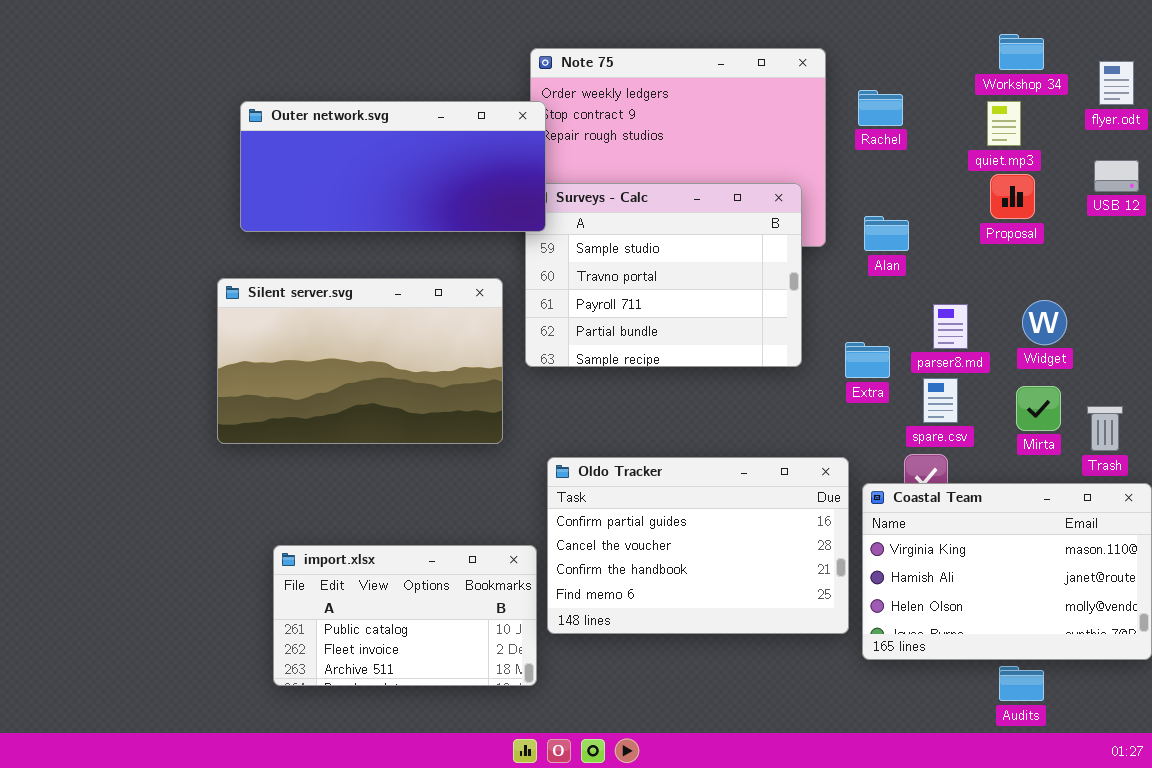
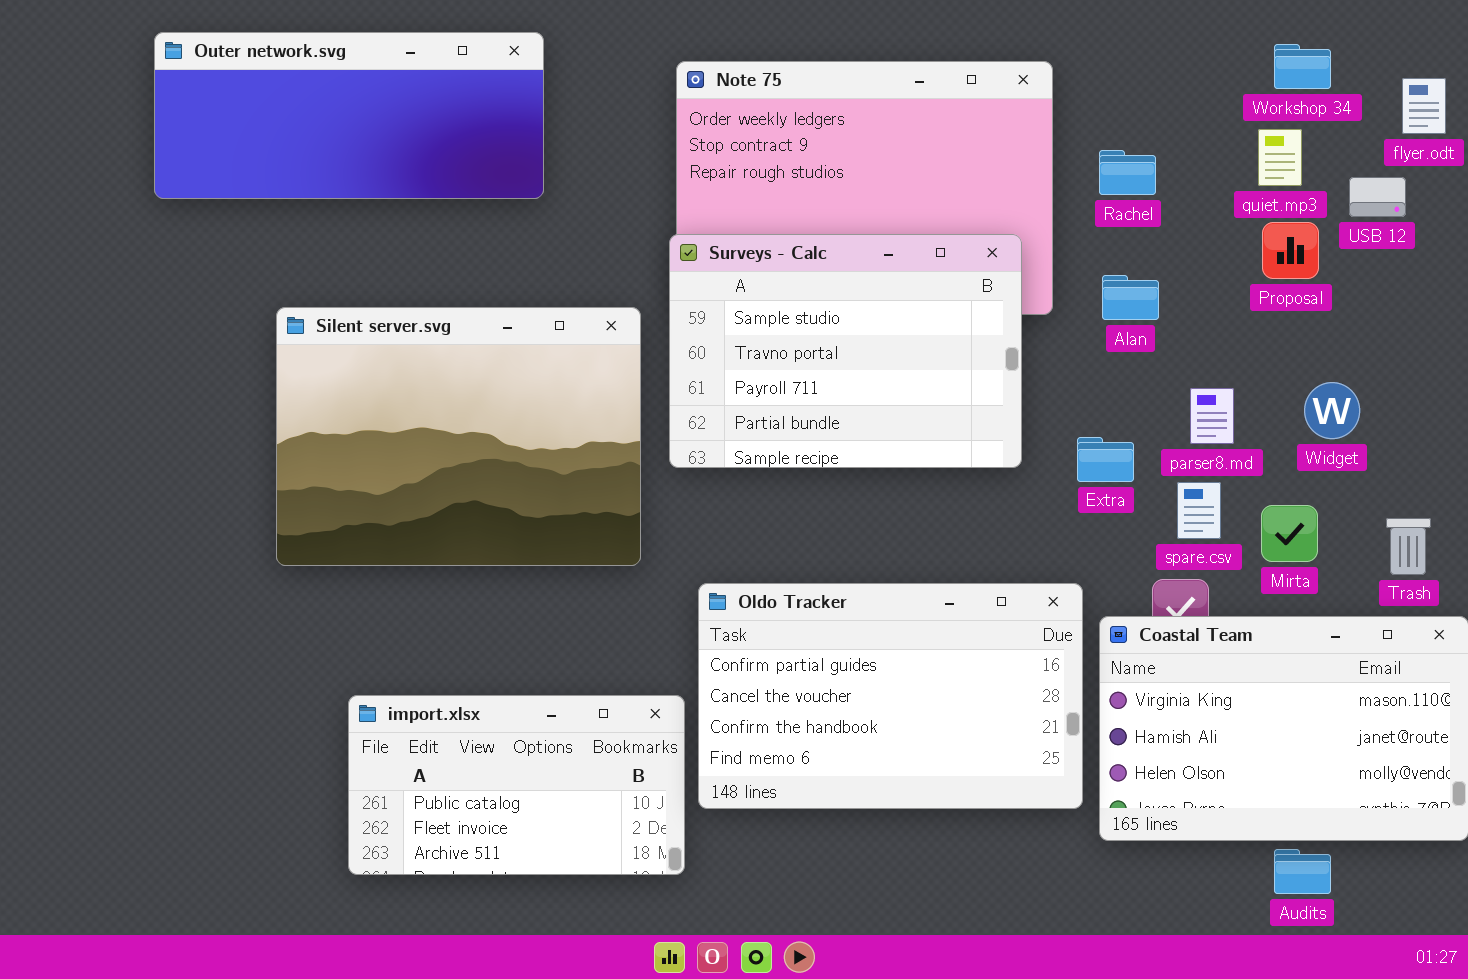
Rachel: [858,90,903,126] -> [1099,150,1156,195], moved
Outer network.svg: [240,101,546,232] -> [154,32,544,199], moved
USB 12: [1094,160,1139,192] -> [1349,177,1406,217], moved
Silent server.svg: [217,278,503,444] -> [276,307,641,566], resized
Mirta: [1016,386,1061,431] -> [1261,505,1318,562], moved

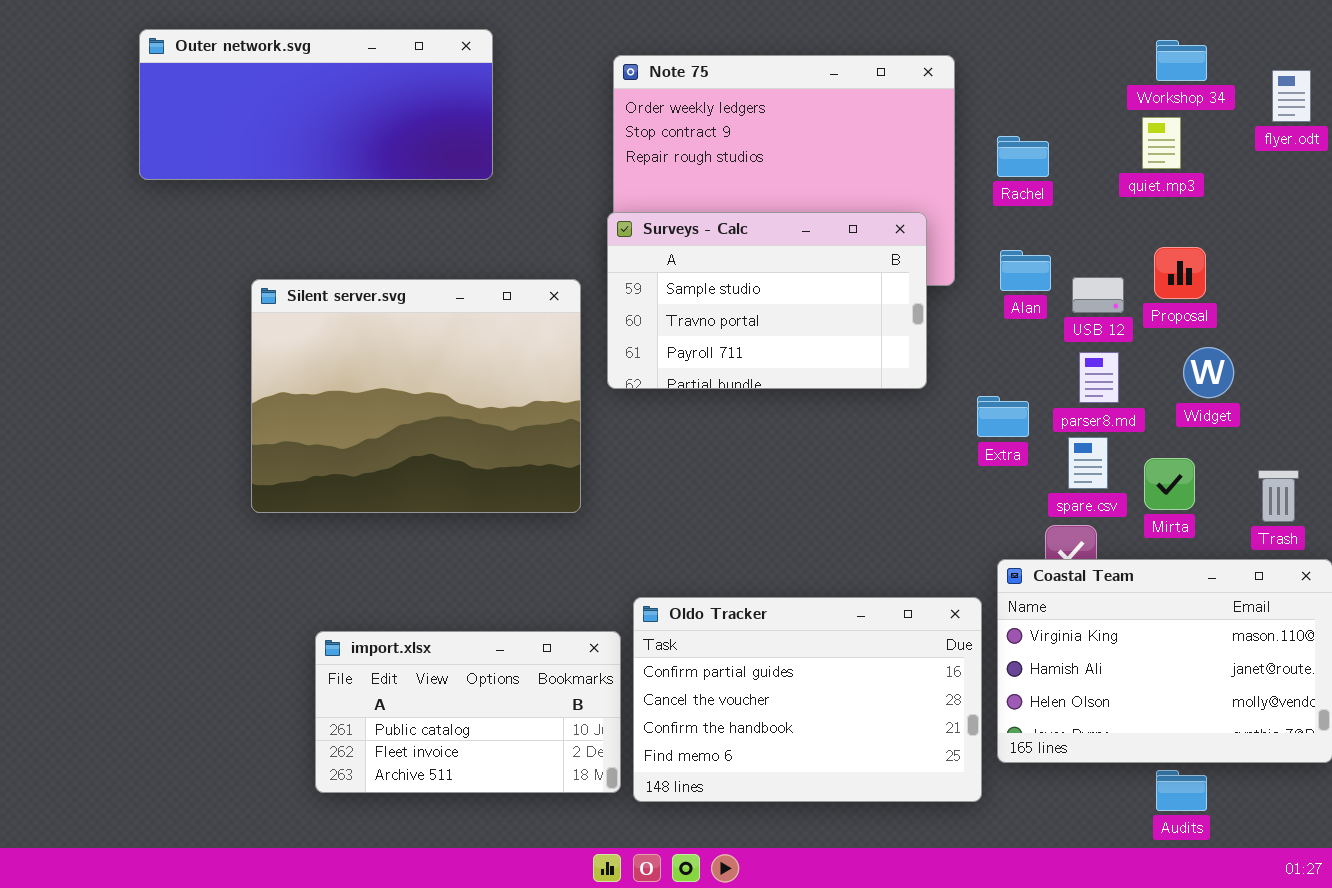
USB 12: [1349,177,1406,217] -> [1072,277,1124,313], moved
Proposal: [1262,222,1319,279] -> [1154,247,1206,299], moved
Surveys - Calc: [669,234,1022,468] -> [607,212,927,389], resized
Oldo Tracker: [698,583,1083,809] -> [633,597,982,802], moved

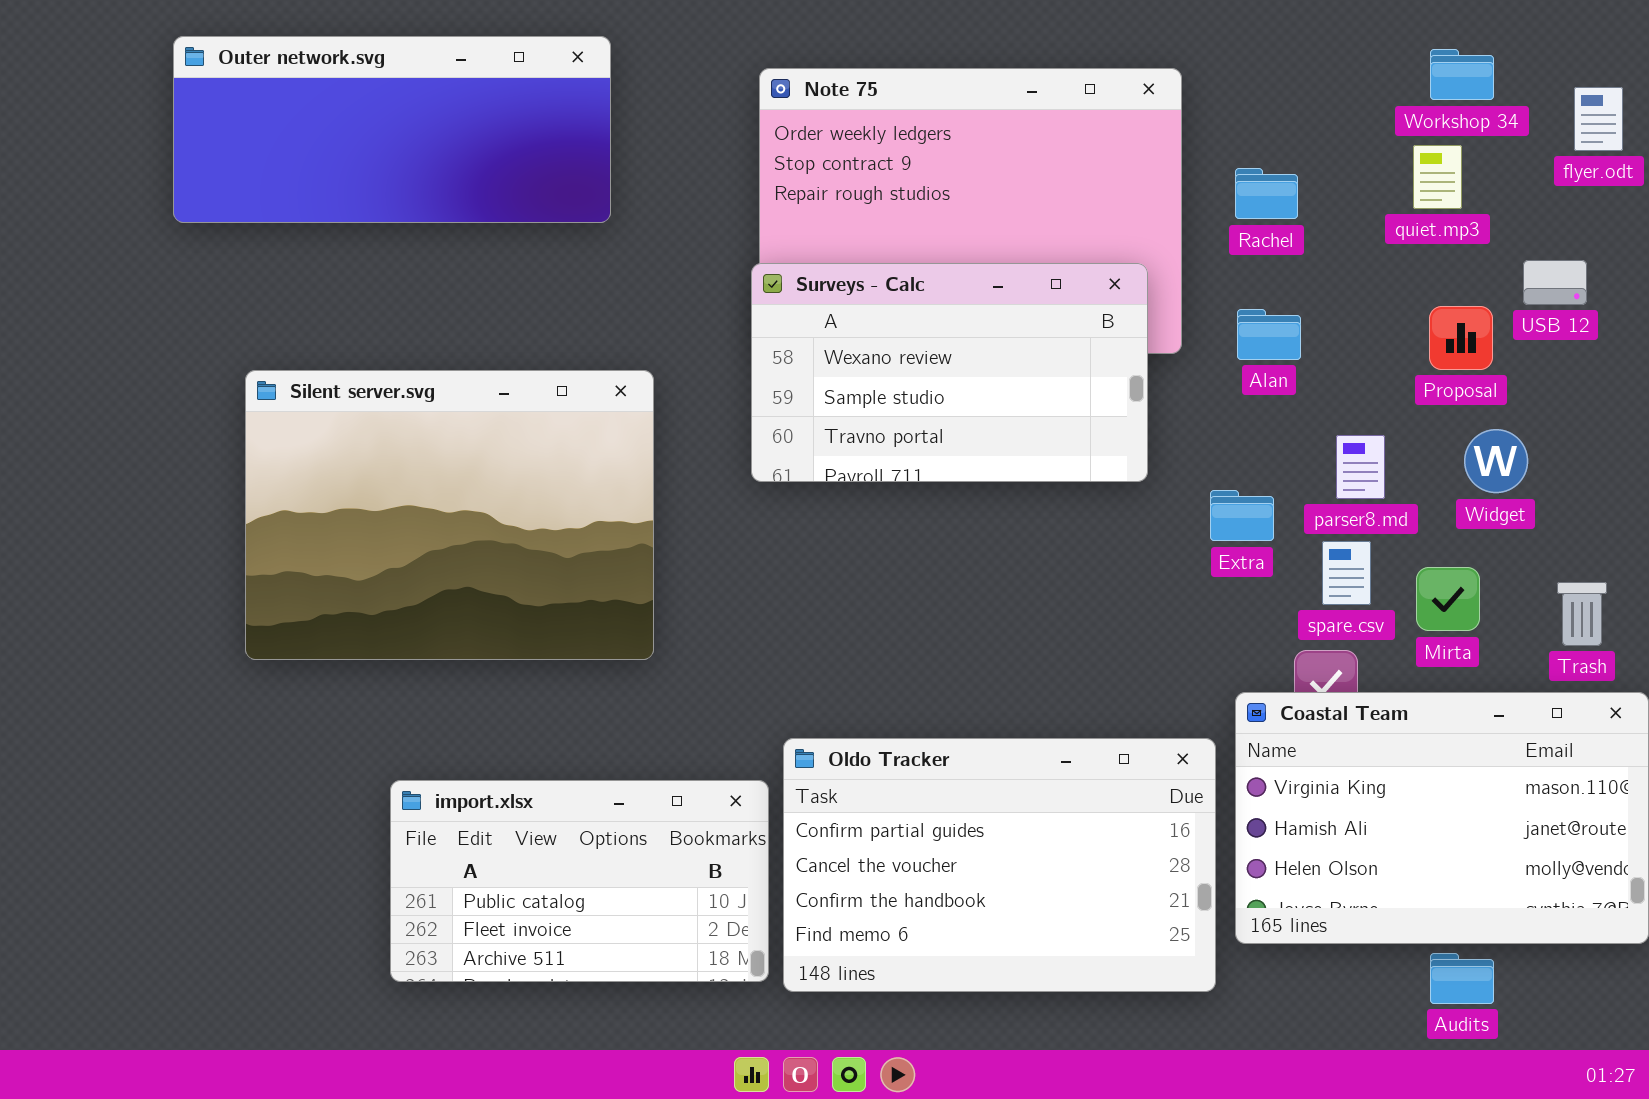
Surveys - Calc: [607,212,927,389] -> [751,263,1148,482], scrolled up 1 row
USB 12: [1072,277,1124,313] -> [1523,260,1587,305], moved
Silent server.svg: [251,279,581,513] -> [245,370,654,660], moved

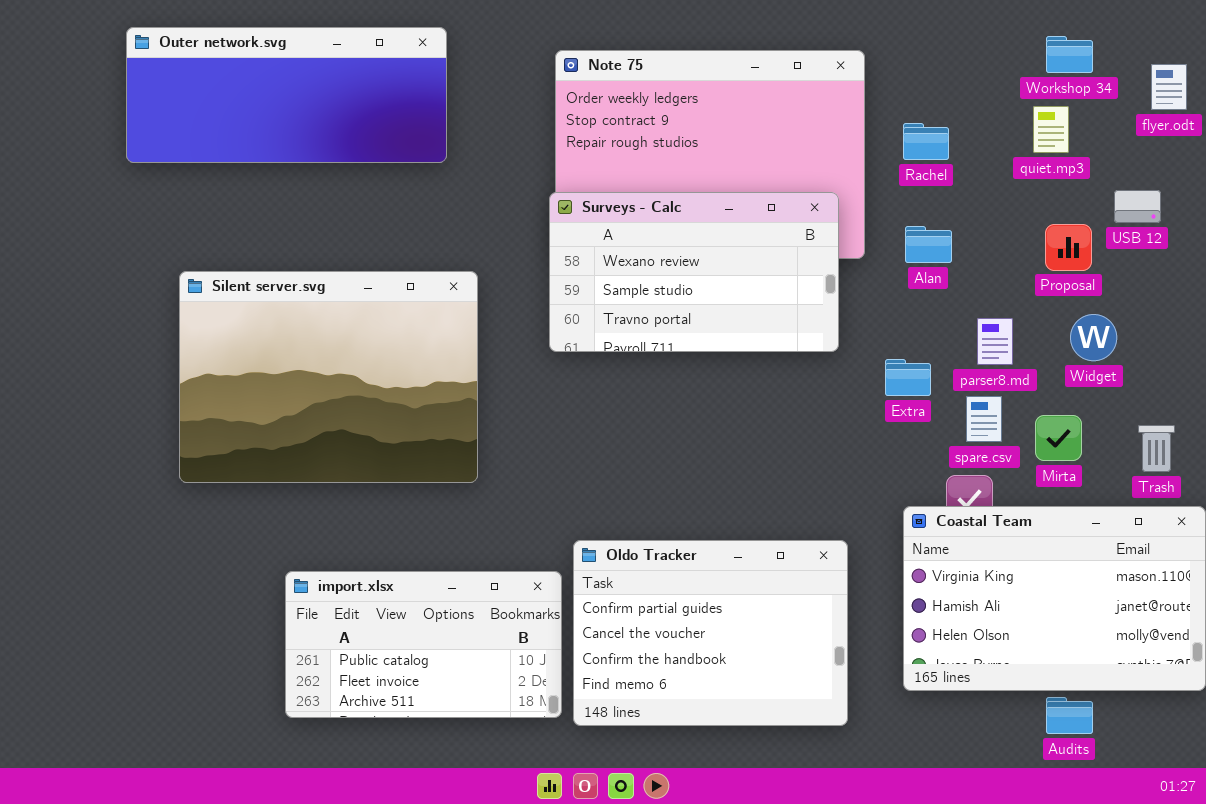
Oldo Tracker: [783,738,1216,992] -> [573,540,848,726], resized

